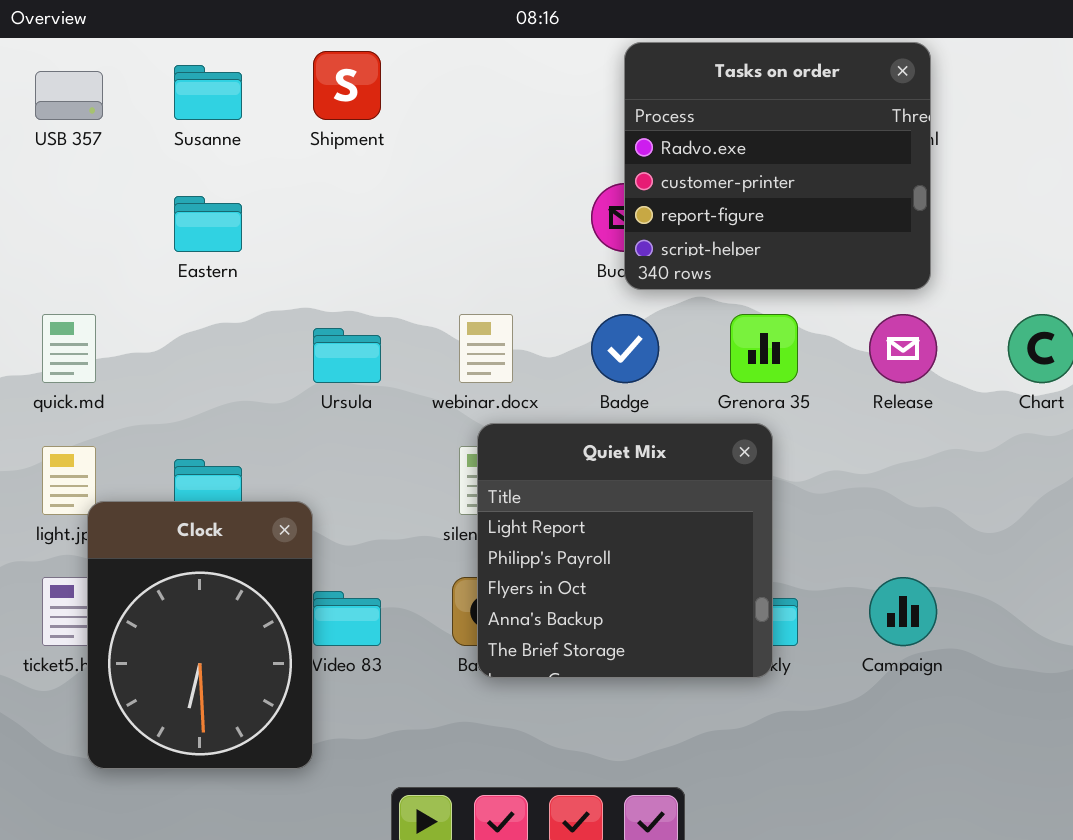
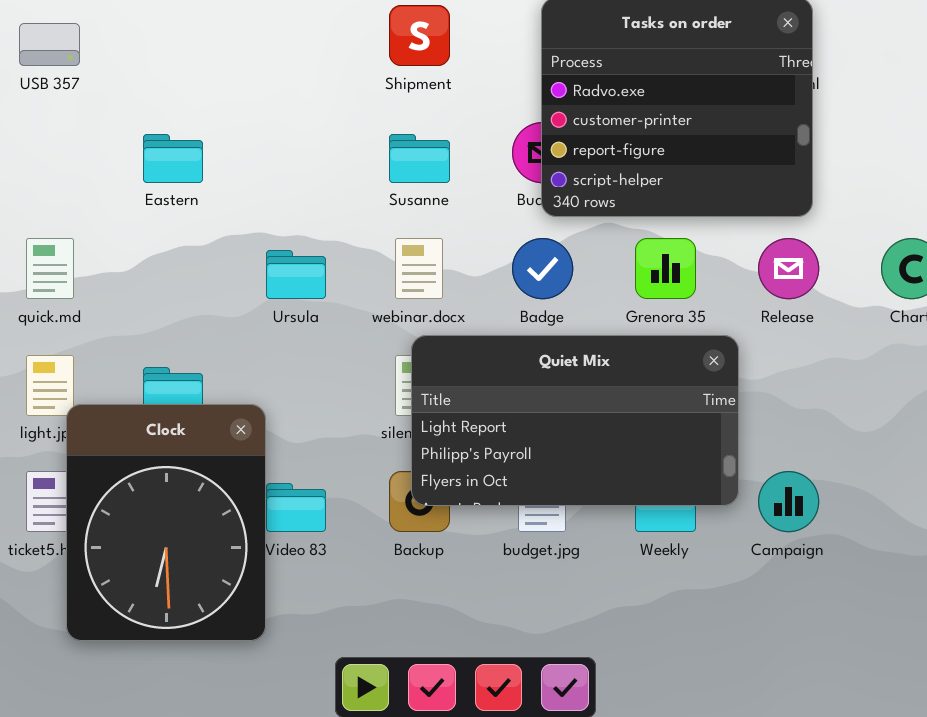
Shipment: [313,51,381,120] -> [389,5,450,66], moved
Susanne: [174,65,242,120] -> [389,134,450,183], moved
Quiet Mix: [477,423,773,678] -> [411,335,739,506], resized

